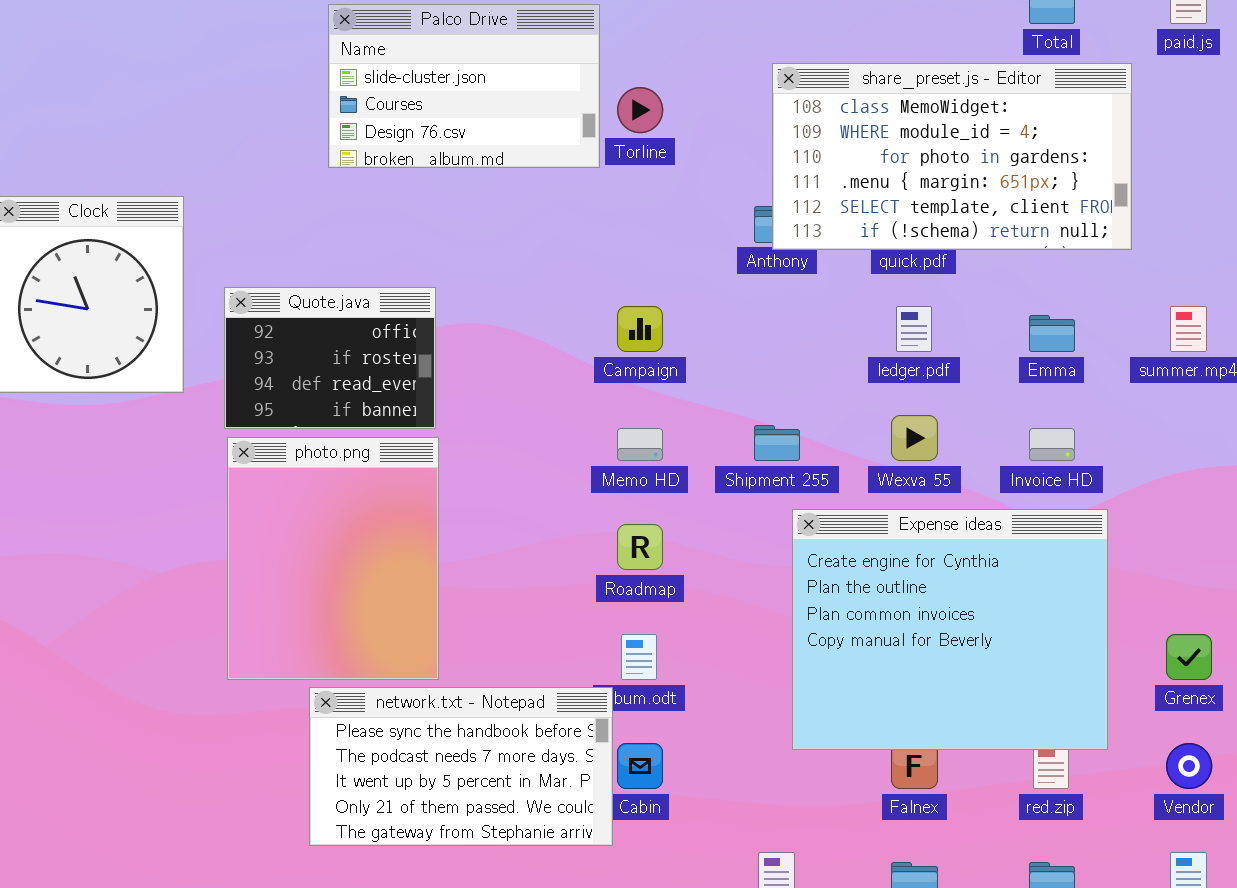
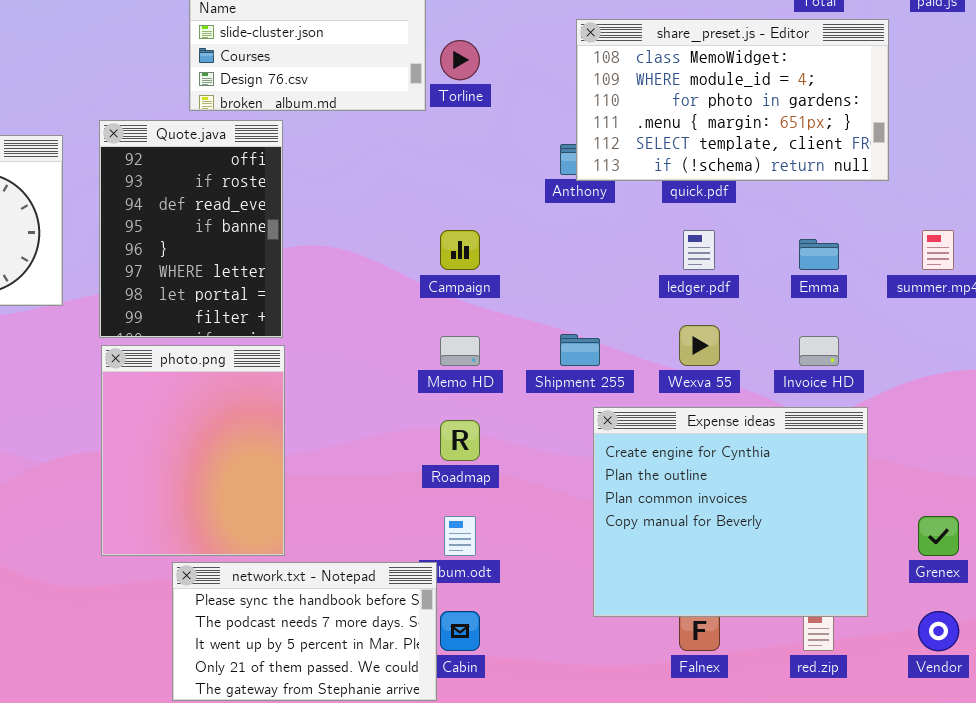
Quote.java: [224,287,436,429] -> [99,120,283,338], resized

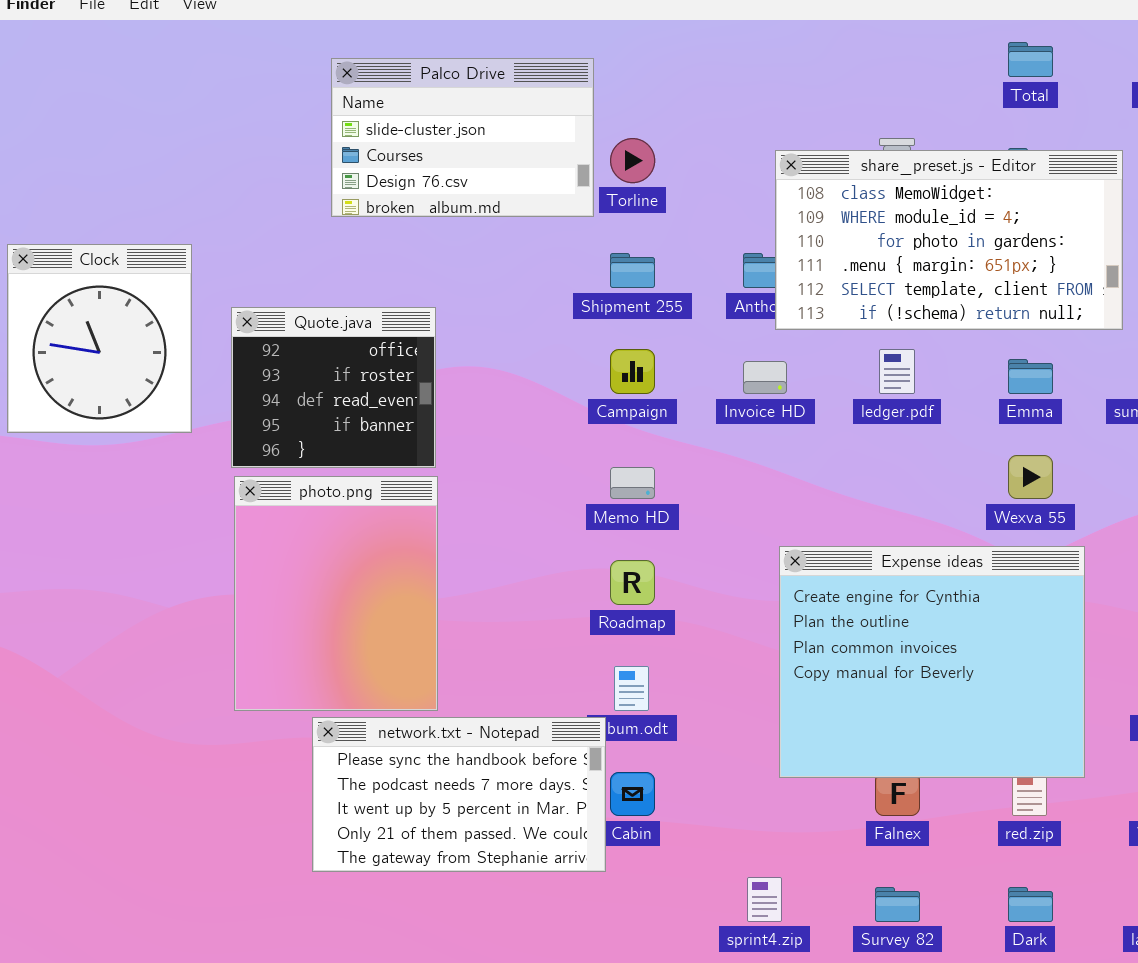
share_preset.js - Editor: [576,19,889,181] -> [775,150,1123,330], moved
Quote.java: [99,120,283,338] -> [231,307,436,468], resized
Wexva 55: [679,325,720,366] -> [1008,455,1053,499], moved
Shipment 255: [560,334,600,366] -> [610,253,655,288], moved
Invoice HD: [799,336,839,366] -> [743,361,787,394], moved

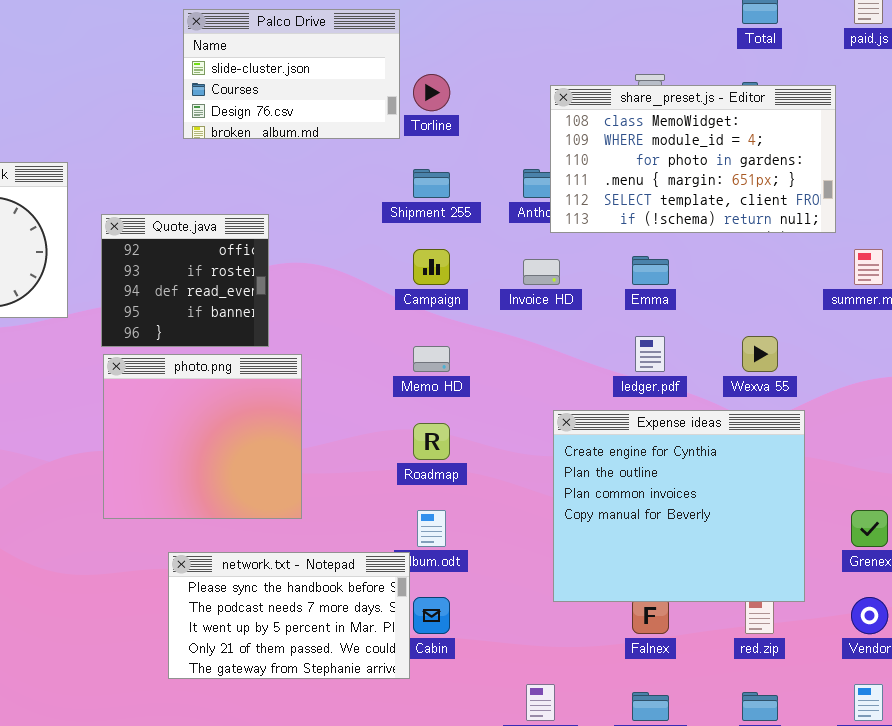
ledger.pdf: [879,349,915,394] -> [635,336,665,372], moved
Emma: [1008,359,1053,394] -> [632,256,669,285], moved
photo.png: [234,476,438,711] -> [103,354,302,519], resized

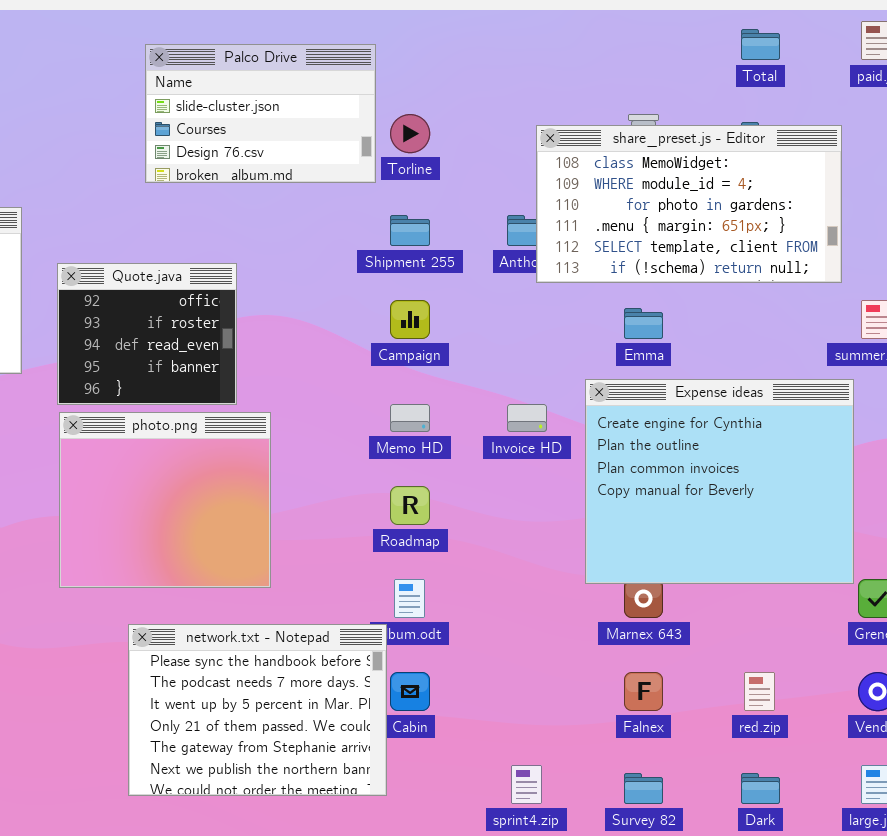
Invoice HD: [523,259,560,285] -> [507,404,547,432], moved
Expense ideas: [553,410,805,602] -> [585,379,854,584], moved
network.txt - Notepad: [168,552,410,679] -> [128,624,387,796], resized

